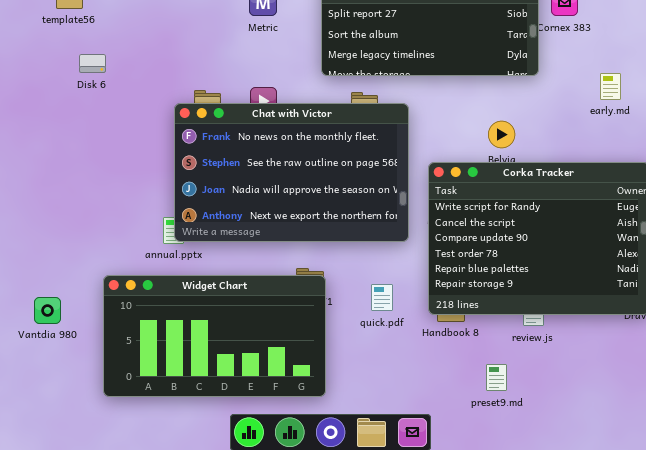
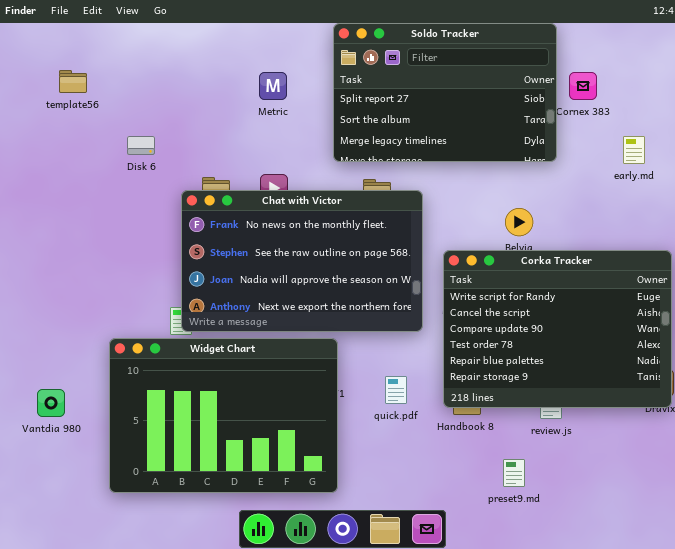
Disk 6: [79,54,106,73] -> [127,136,155,155], moved
early.md: [600,73,621,100] -> [623,136,645,164], moved
Widget Chart: [103,275,326,397] -> [109,338,338,493], resized

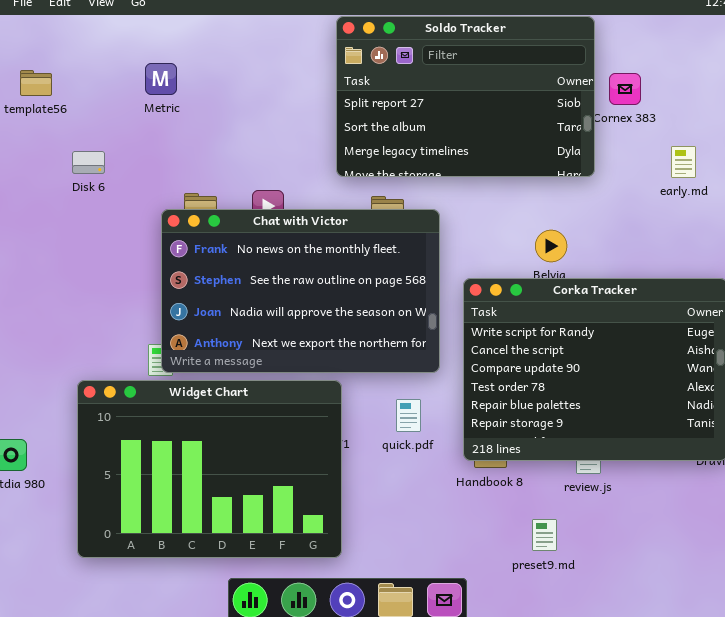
Metric: [259,72,287,100] -> [145,63,177,95], moved
Disk 6: [127,136,155,155] -> [72,151,105,174], moved
quick.pdf: [385,376,407,404] -> [396,399,421,432], moved

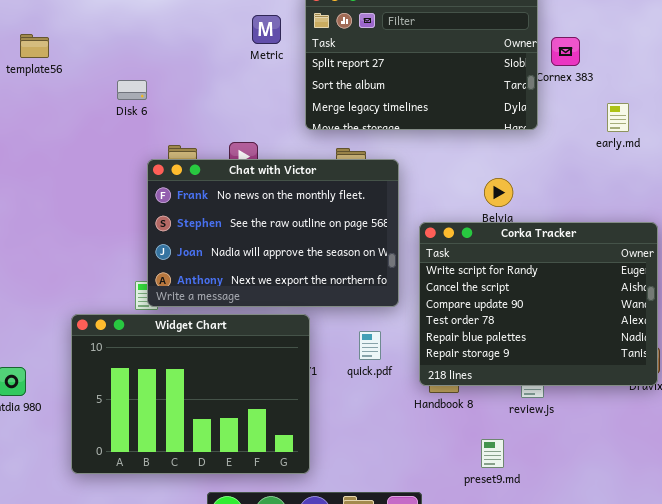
Metric: [145,63,177,95] -> [252,15,281,44], moved
Disk 6: [72,151,105,174] -> [117,80,147,100], moved

